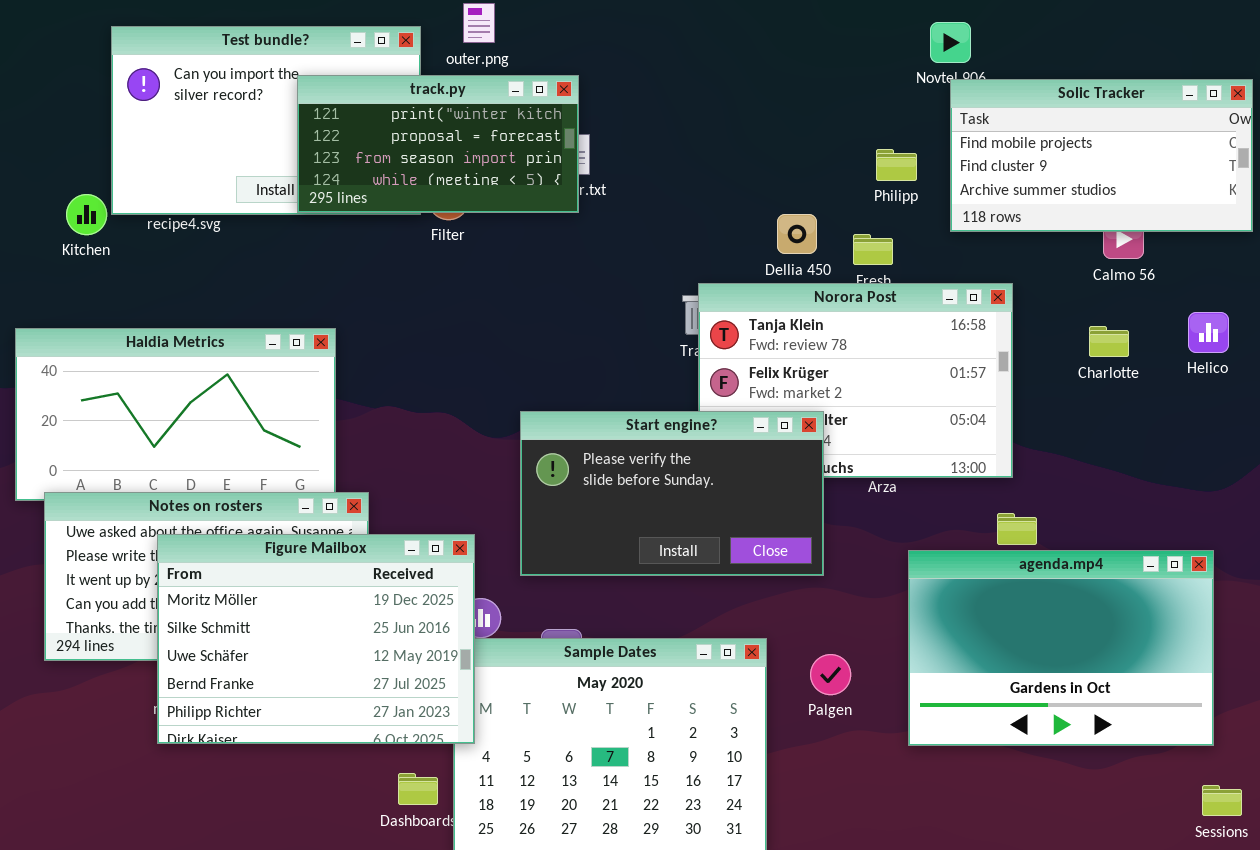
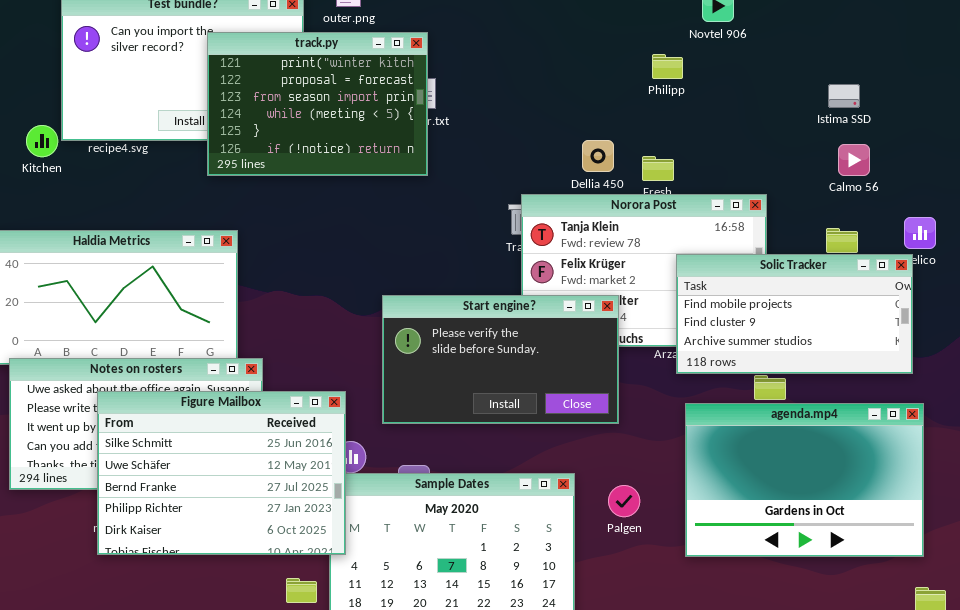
track.py: [297,75,579,213] -> [207,32,428,176], resized
Solic Tracker: [950,79,1253,232] -> [676,254,913,374], moved
Philipp: [876,149,917,181] -> [652,54,683,79], moved
Figure Mailbox: [157,534,475,744] -> [97,391,346,555], scrolled down 1 row

